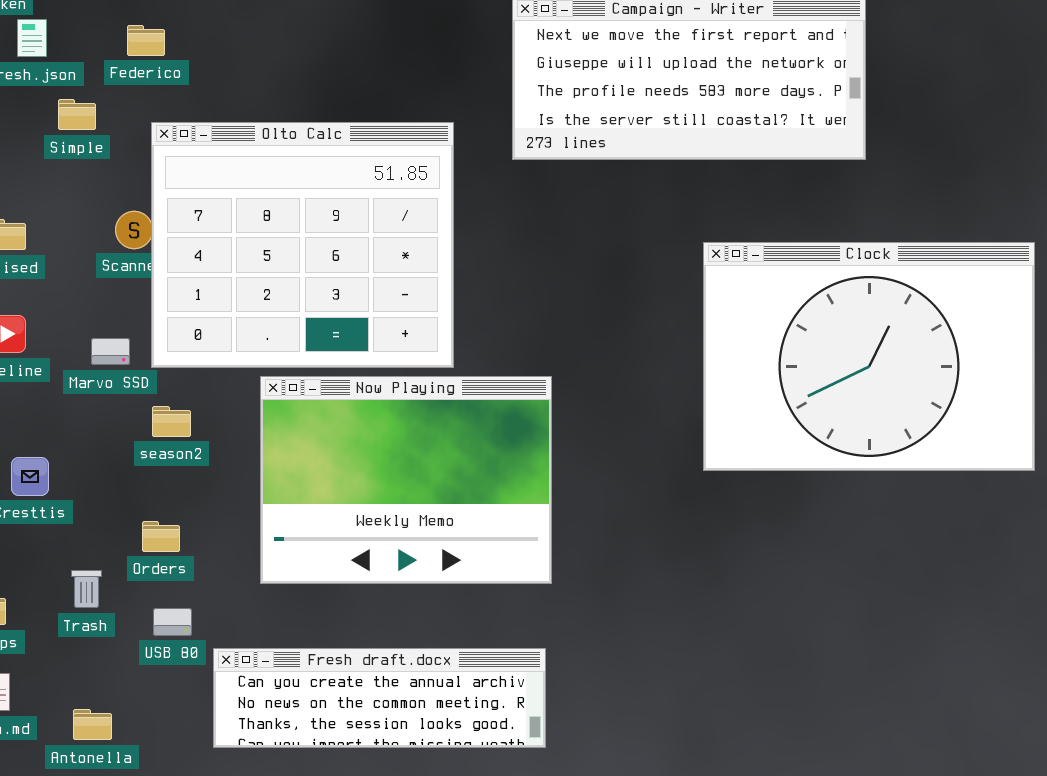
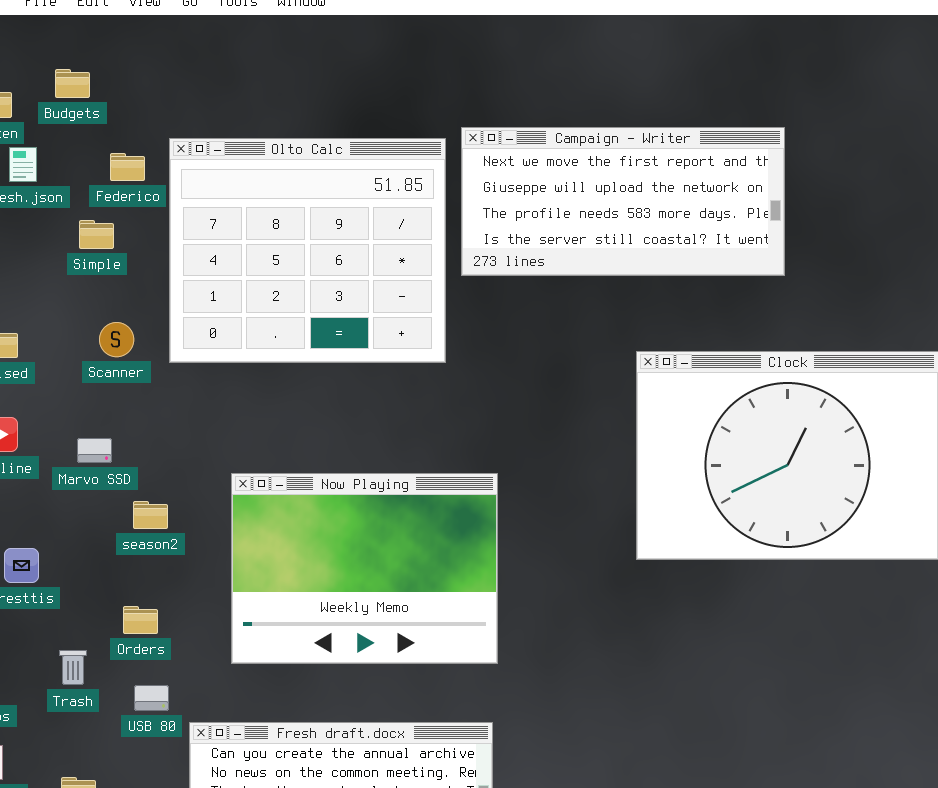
Simple: [58,99,96,130] -> [79,220,114,249], moved
Olto Calc: [151,122,454,368] -> [169,138,446,363], moved

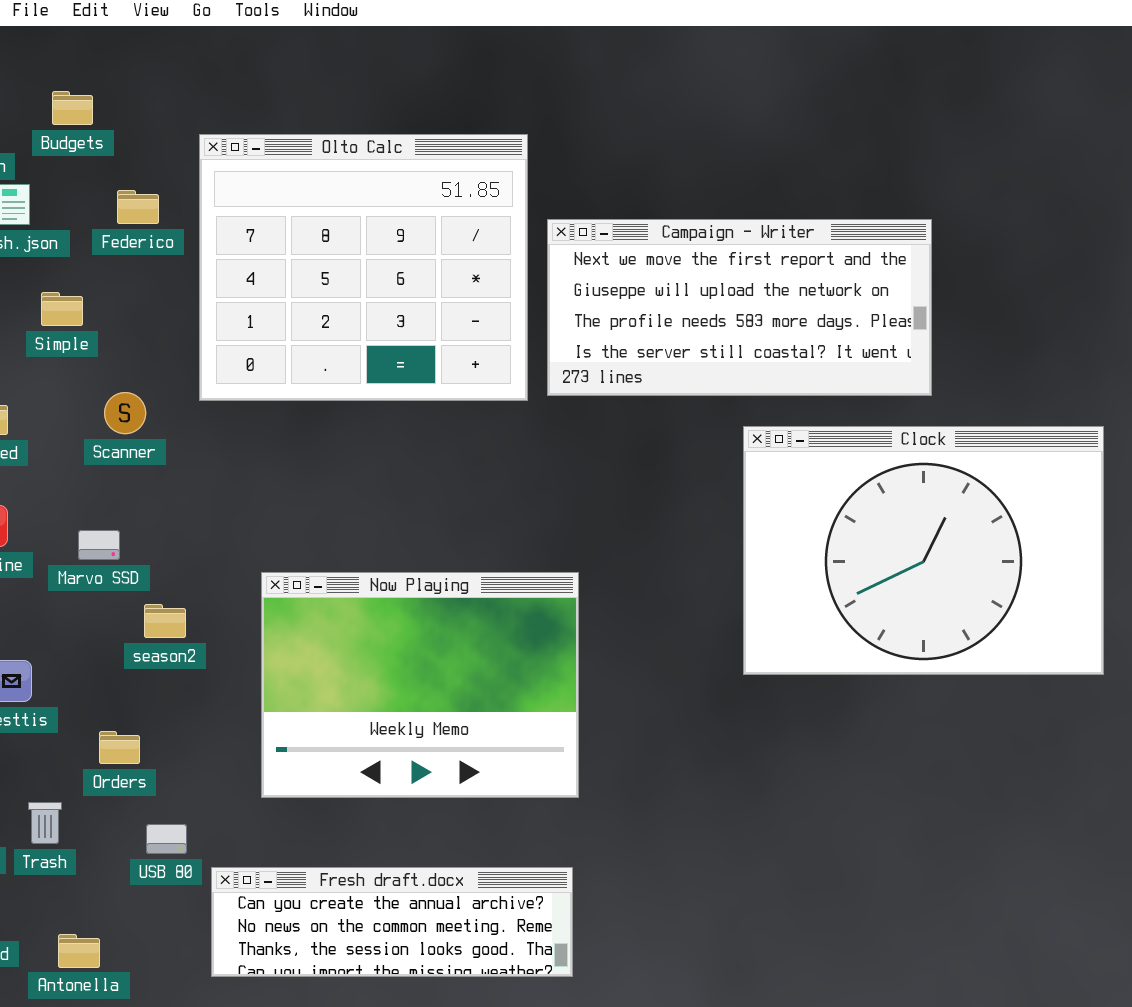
Campaign - Writer: [461,127,785,276] -> [547,219,932,396], moved
Olto Calc: [169,138,446,363] -> [199,134,528,401], moved
Simple: [79,220,114,249] -> [41,292,83,326], moved
Orders: [123,606,158,634] -> [99,731,140,764], moved
Trash: [59,650,87,685] -> [28,802,62,844], moved

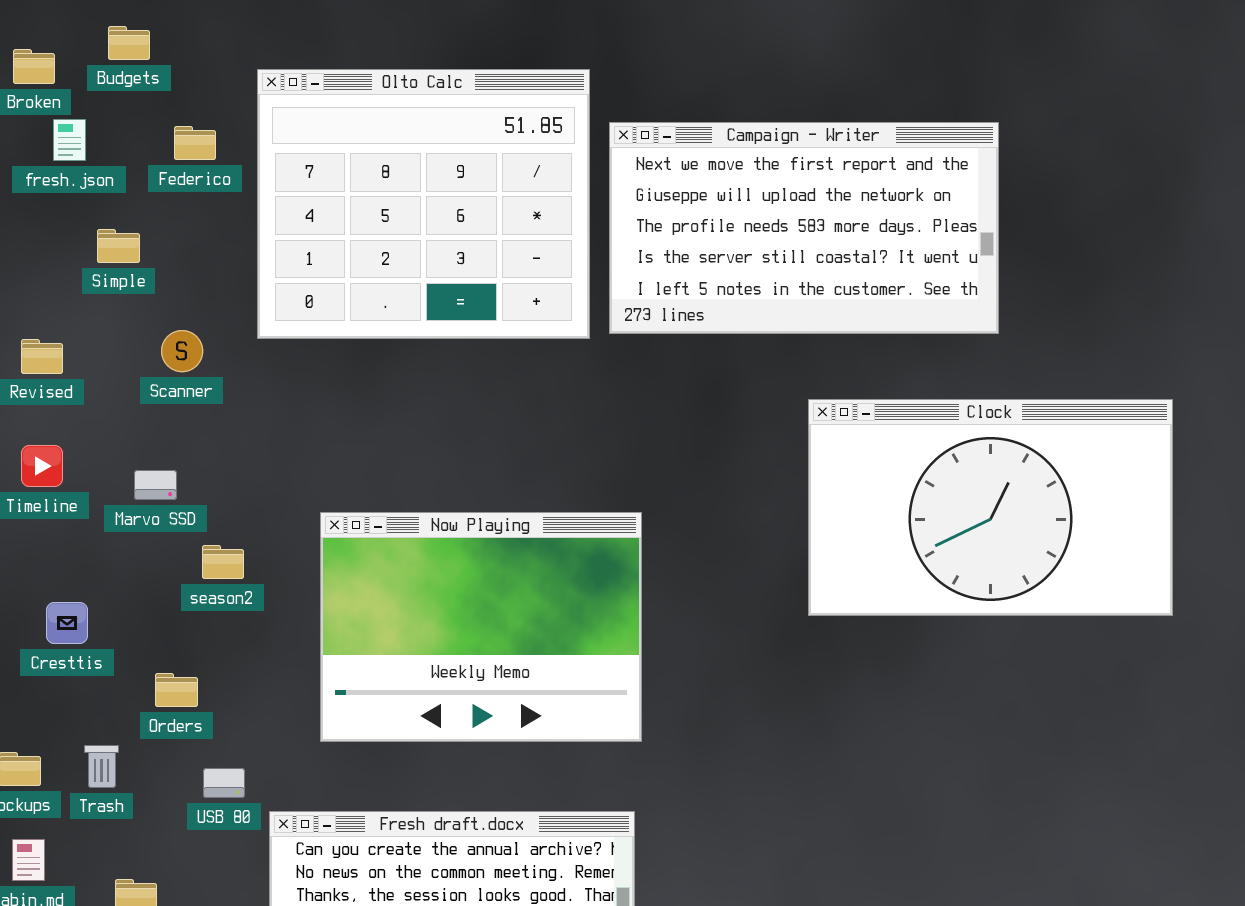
Campaign - Writer: [547,219,932,396] -> [609,122,999,334], resized
Clock: [743,426,1104,675] -> [808,399,1173,616], resized

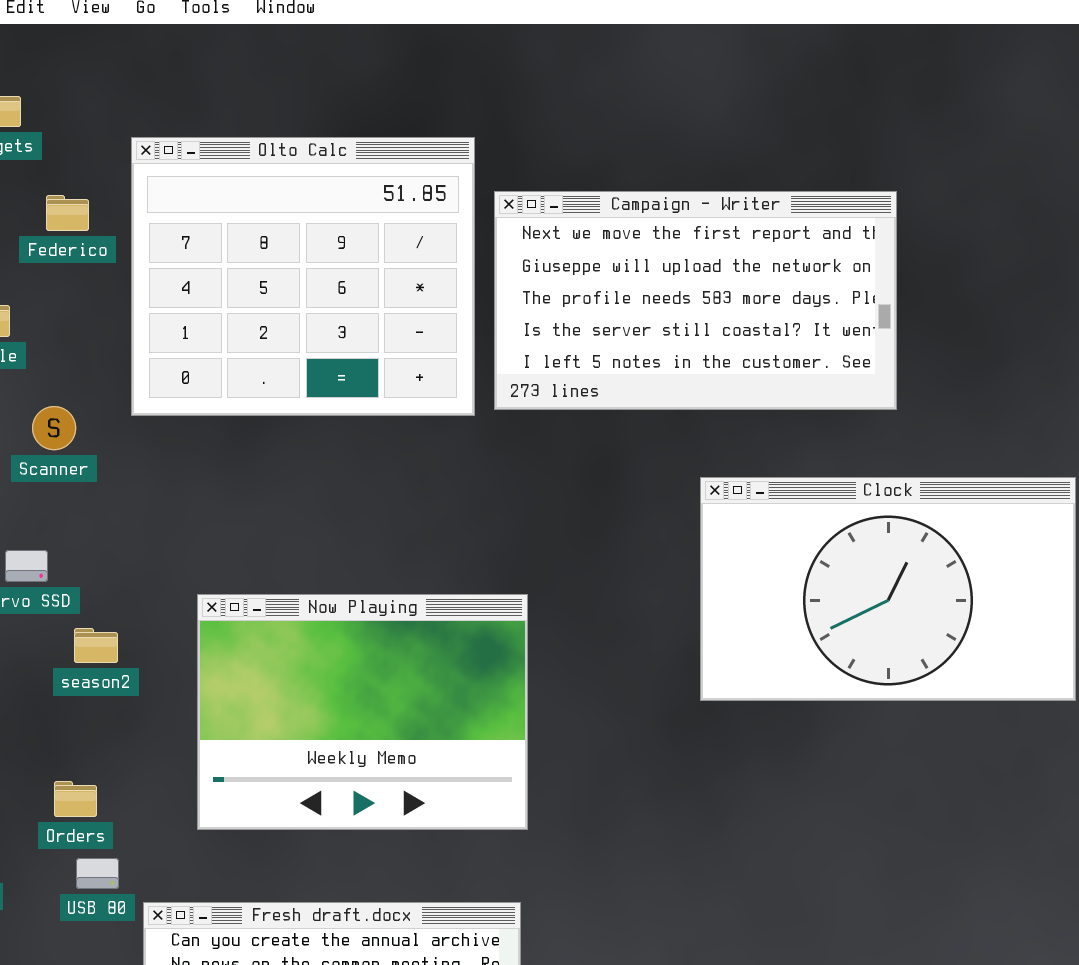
Orders: [155,673,198,707] -> [54,781,97,817], moved

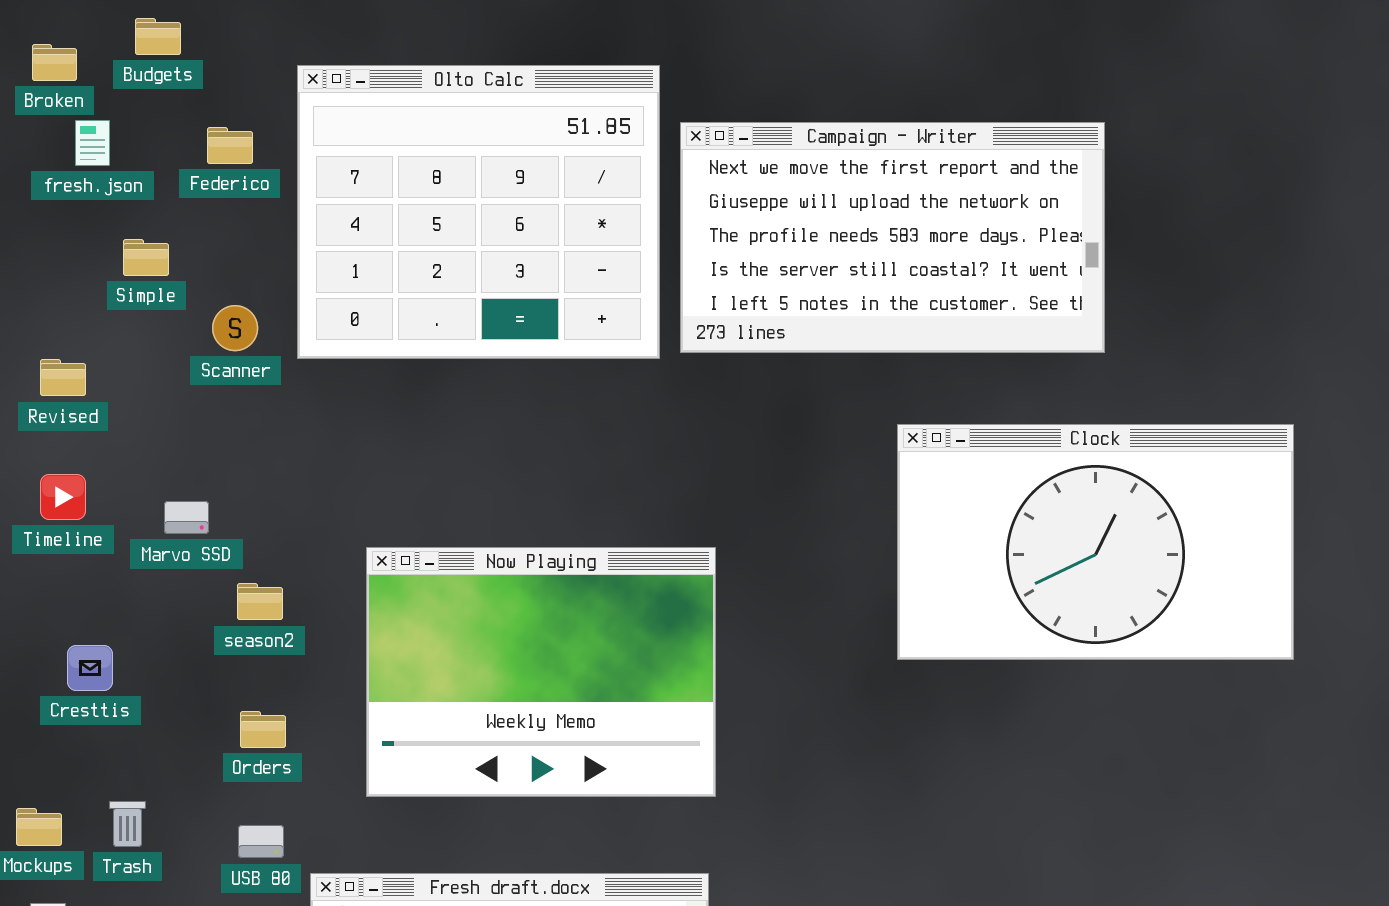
Scanner: [32,406,76,450] -> [212,305,258,351], moved
Orders: [54,781,97,817] -> [240,711,286,748], moved

